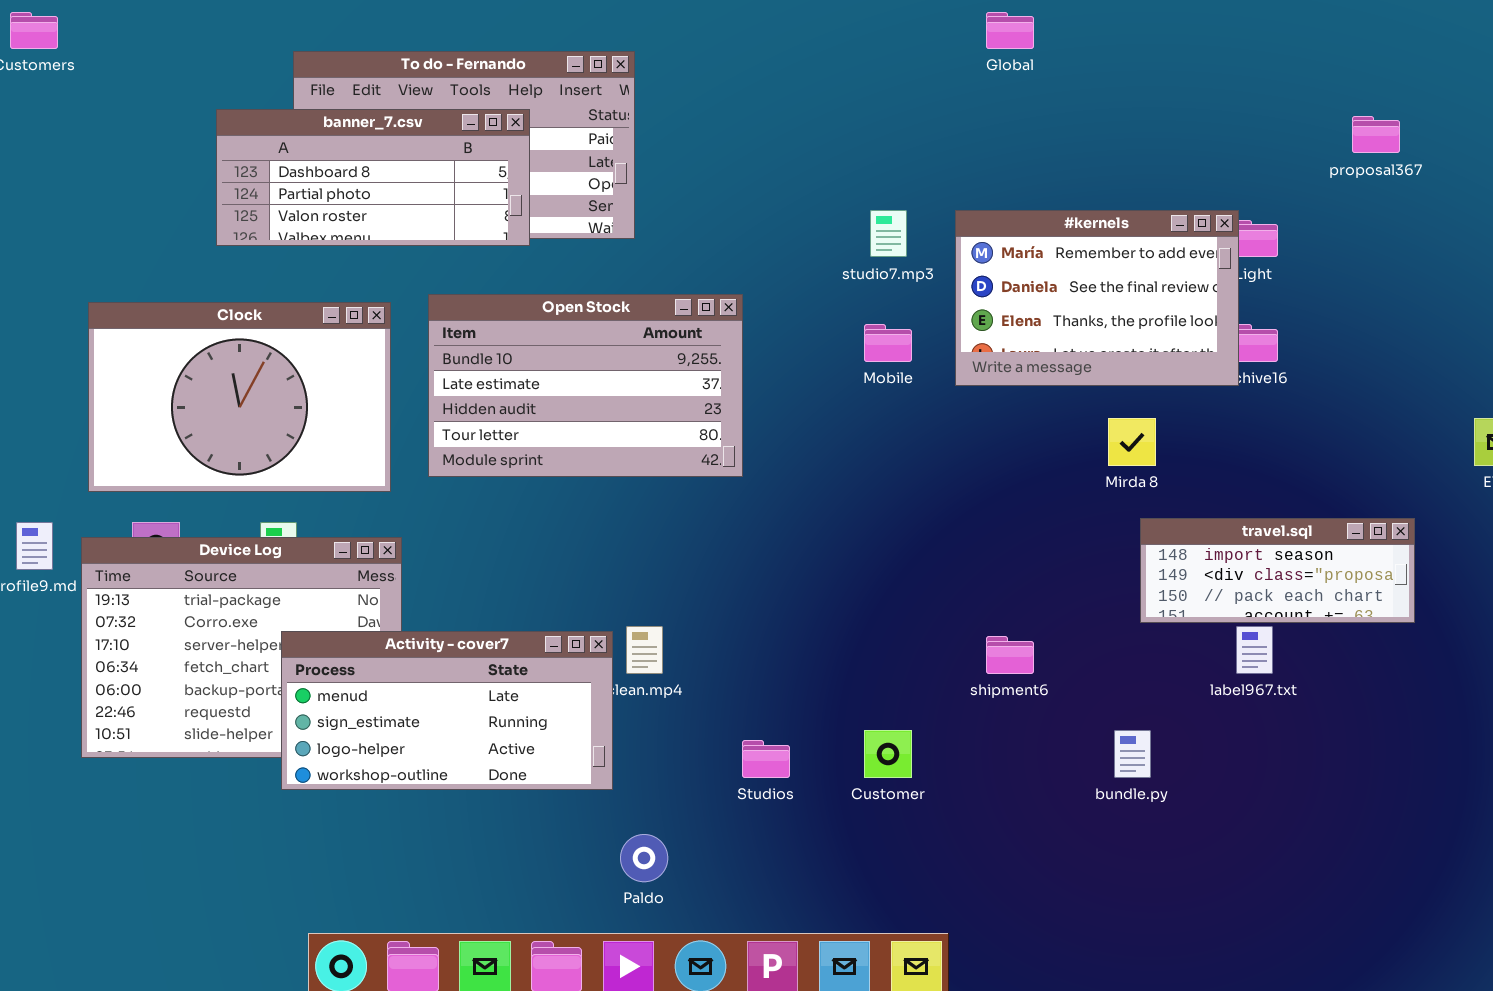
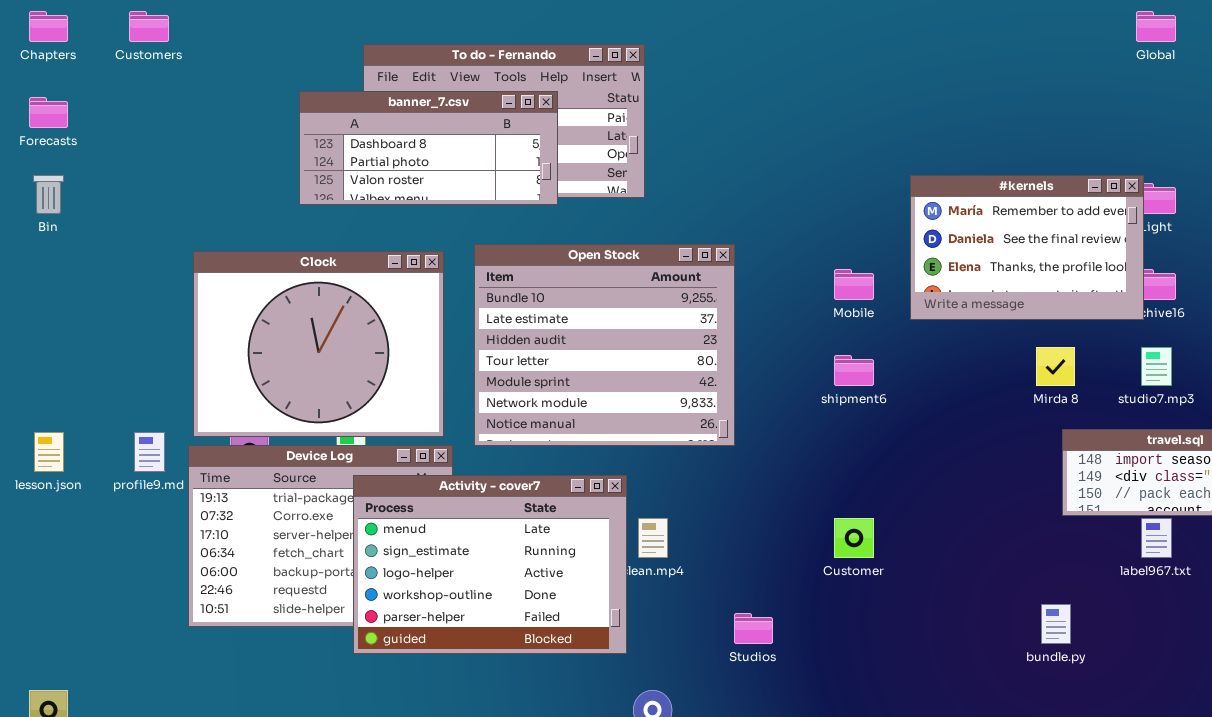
Global: [986,12,1034,49] -> [1136,11,1176,42], moved
studio7.mp3: [870,210,907,257] -> [1141,347,1172,386], moved
Open Stock: [428,294,743,477] -> [474,244,735,446], resized
Clock: [88,302,391,492] -> [193,251,444,437], resized
Activity - cover7: [281,631,613,790] -> [353,475,627,654], resized
shipment6: [986,636,1034,674] -> [834,355,874,386], moved
Customer: [864,730,912,778] -> [834,518,874,558], moved

